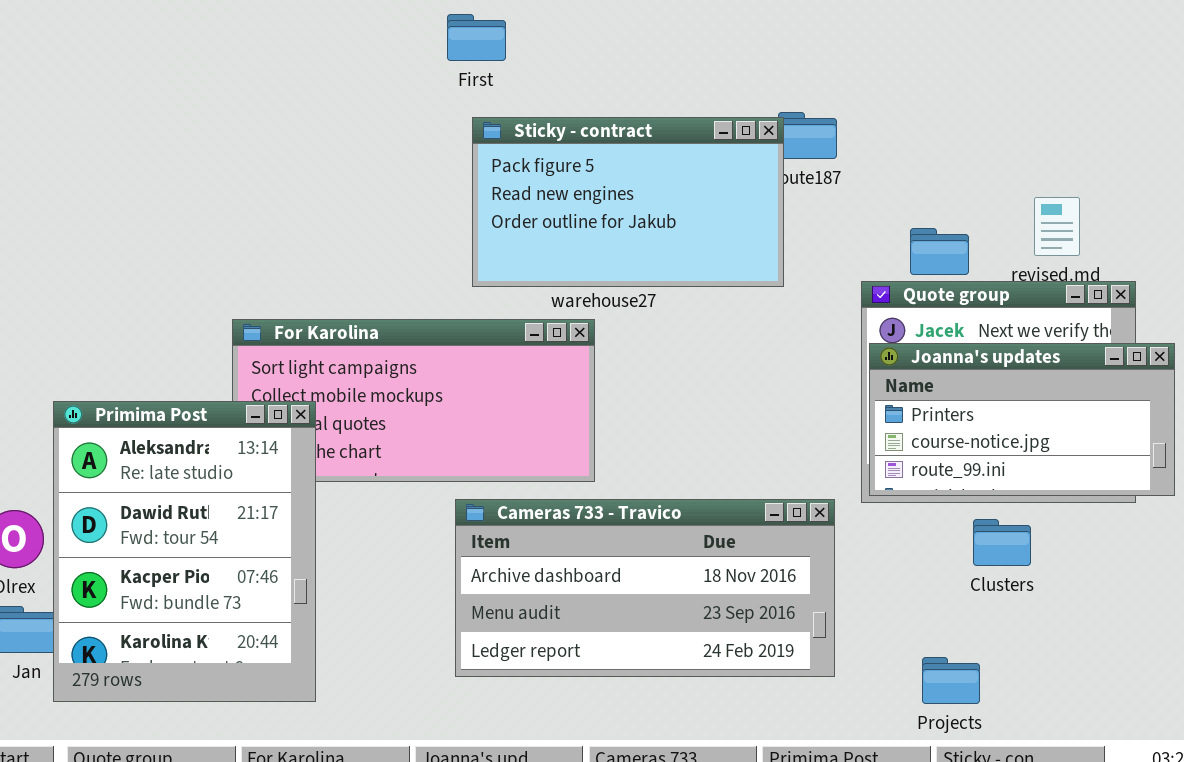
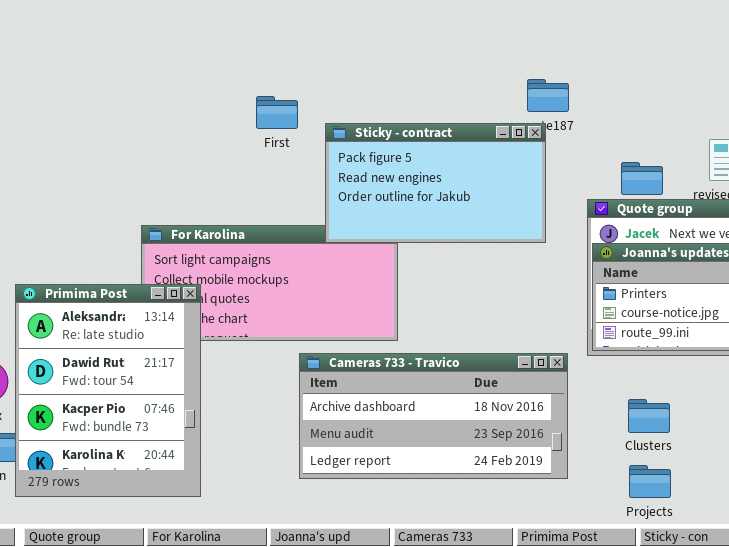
First: [447,14,506,61] -> [256,96,298,129], moved
Sticky - contract: [472,117,784,287] -> [325,123,546,243], moved
Clusters: [973,519,1031,566] -> [628,399,670,433], moved

